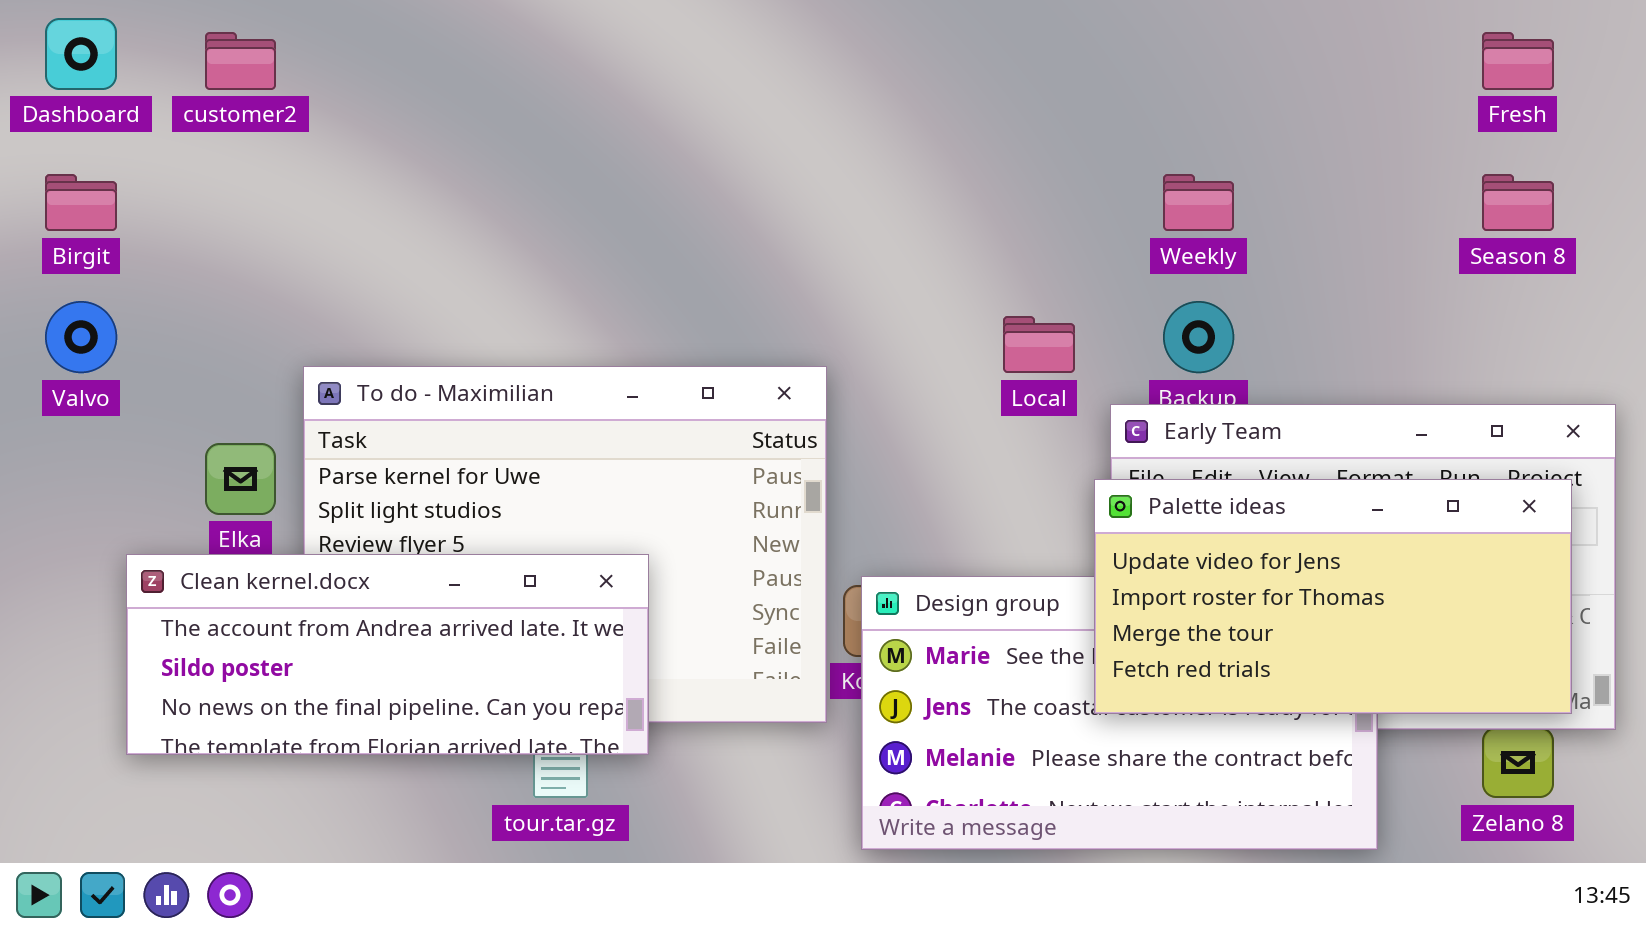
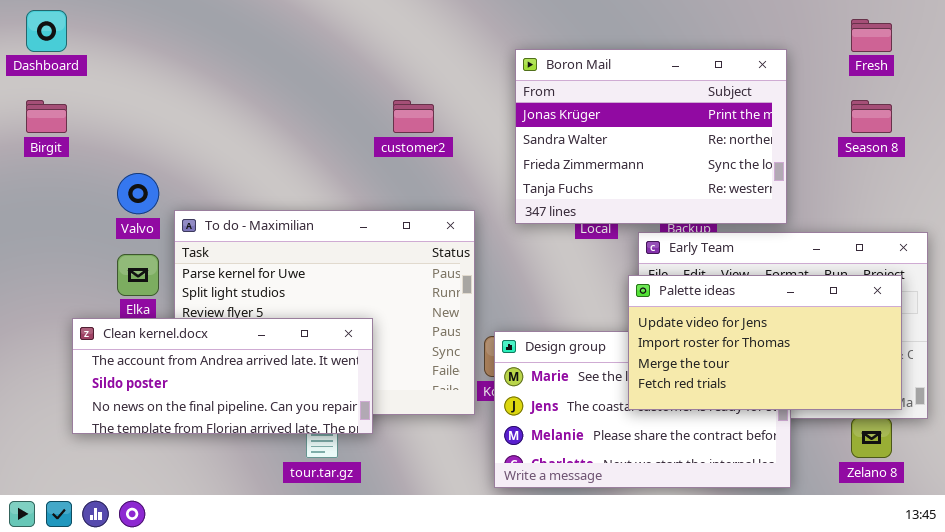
customer2: [205,32,276,90] -> [393,100,434,133], moved
Boron Mail: none -> [515,49,787,224], opened
Valvo: [45,301,117,373] -> [117,173,159,214], moved

